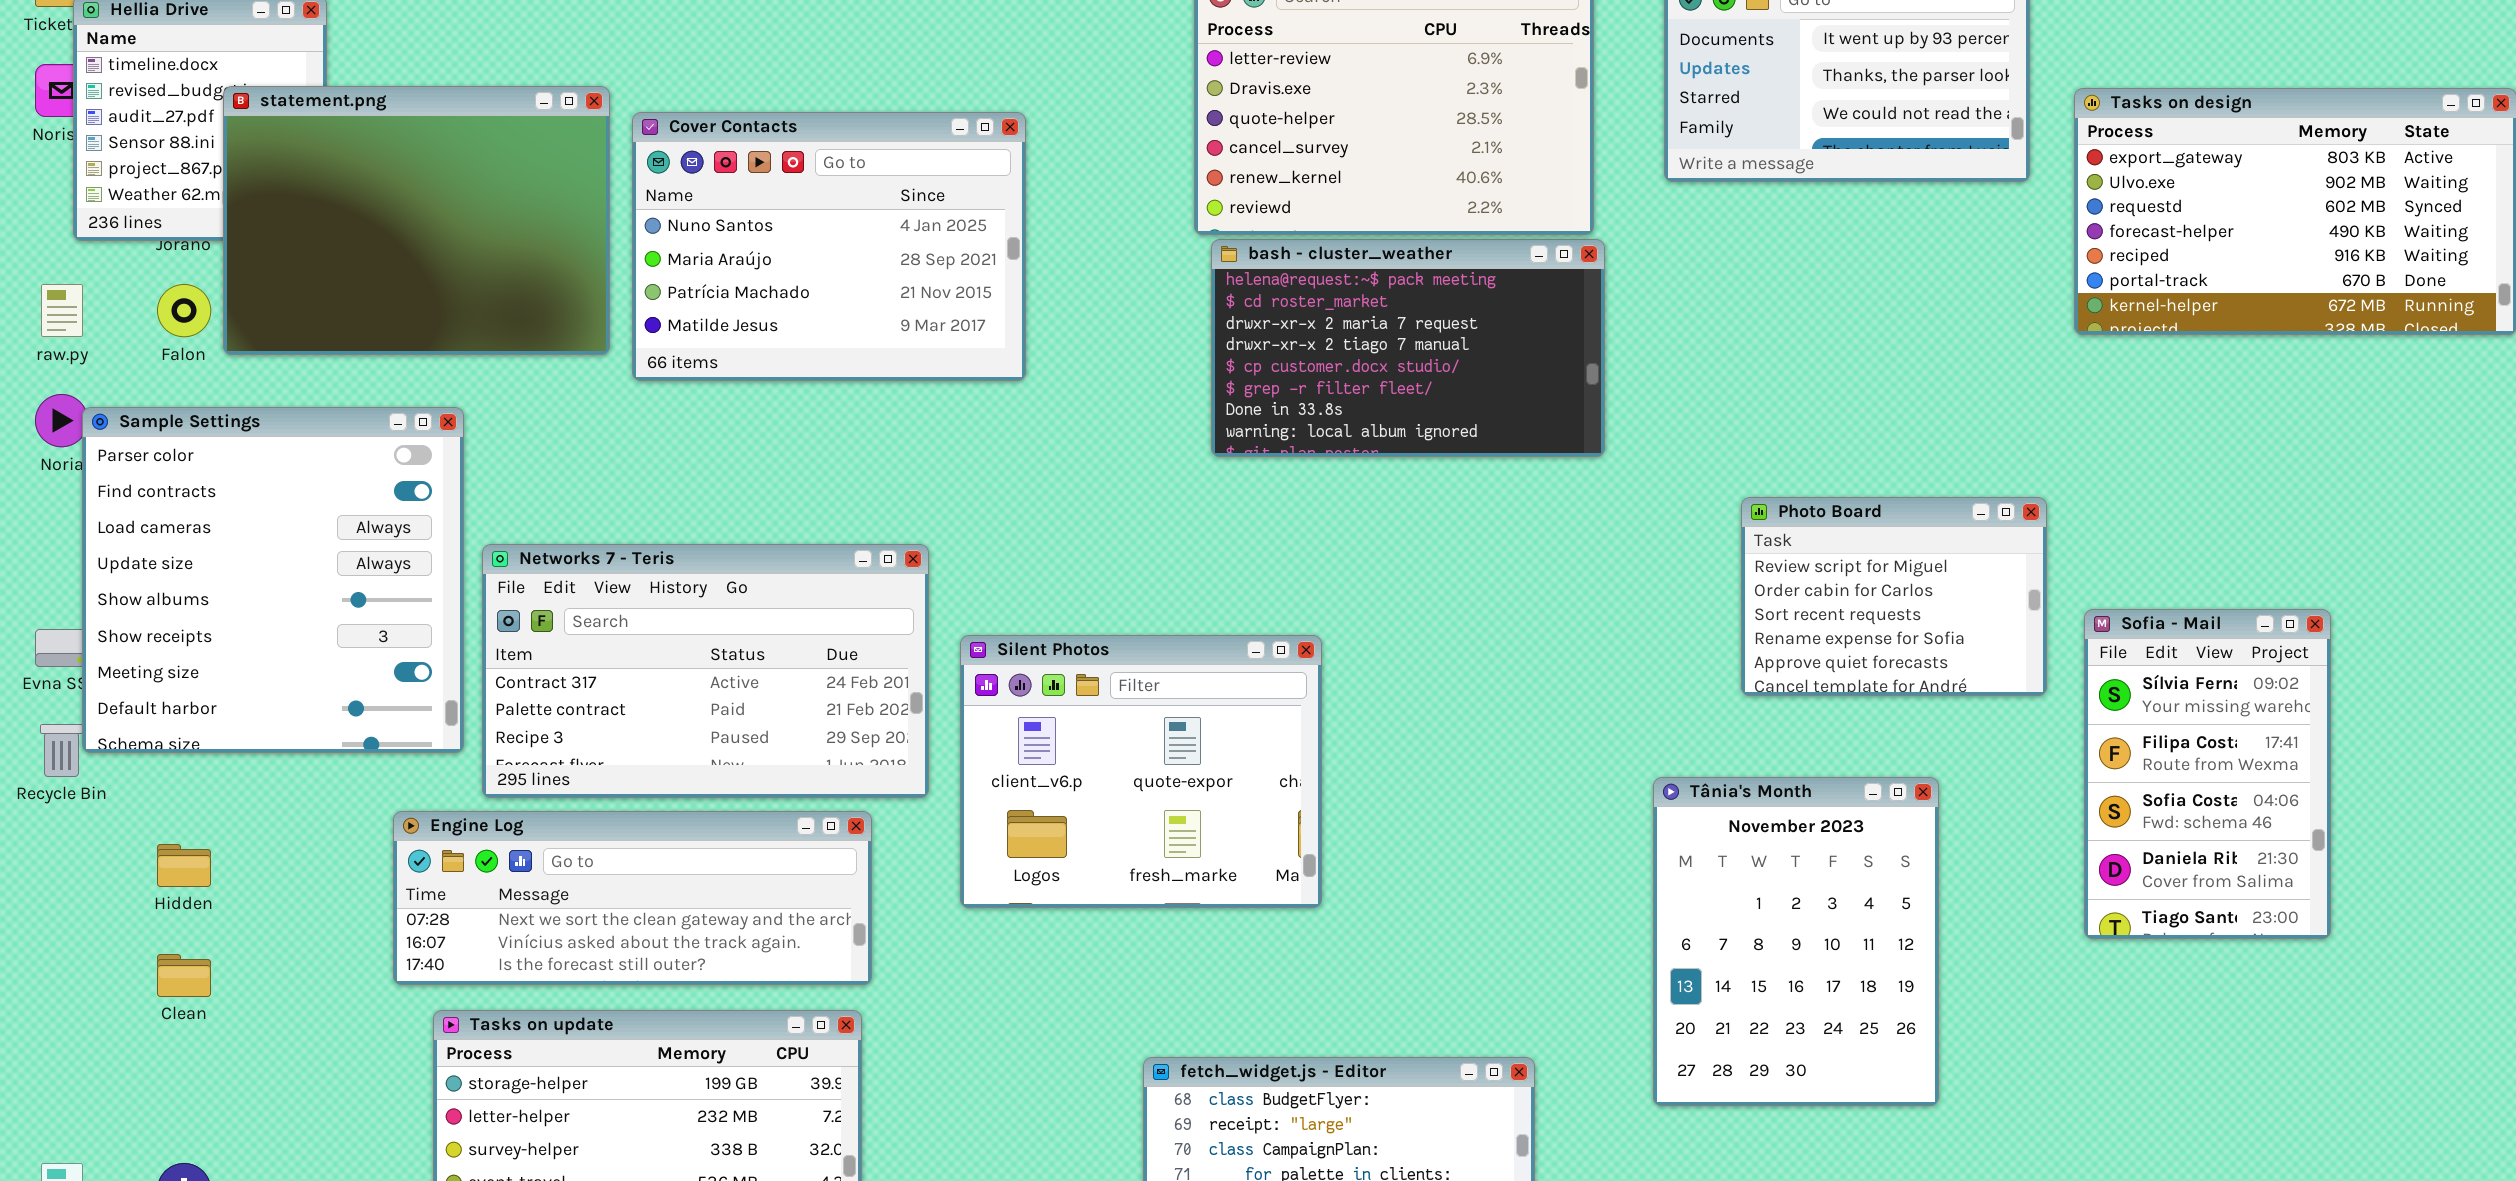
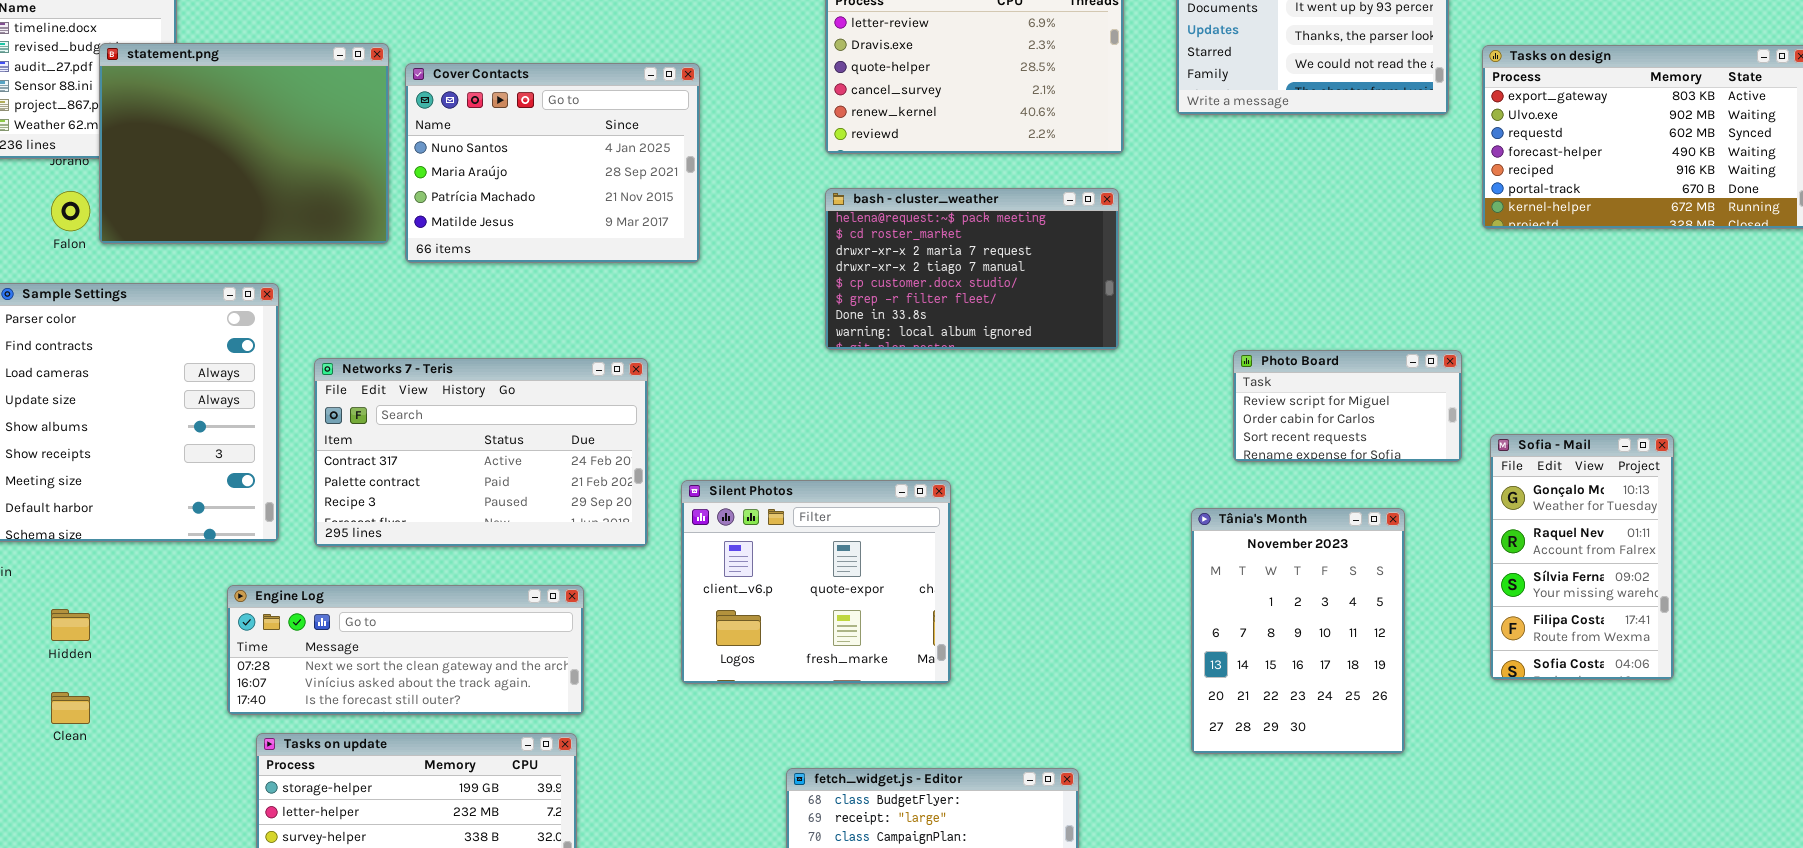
bash - cluster_weather: [1211,239,1605,457] -> [825,188,1119,350], moved
Photo Board: [1741,497,2047,696] -> [1233,350,1462,462], resized
Networks 7 - Teris: [482,544,929,798] -> [314,358,648,547], moved
Sofia - Mail: [2084,609,2331,939] -> [1490,434,1674,680], scrolled up 2 rows
Silent Photos: [960,635,1322,908] -> [681,480,951,684], moved
Tânia's Month: [1653,777,1939,1106] -> [1191,508,1405,754], moved

